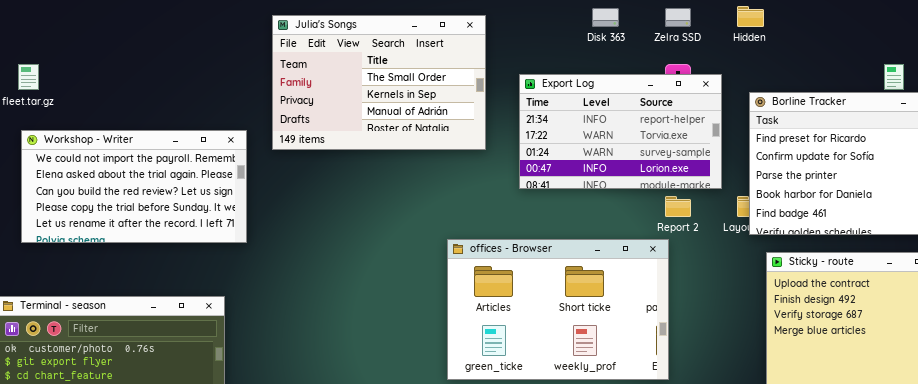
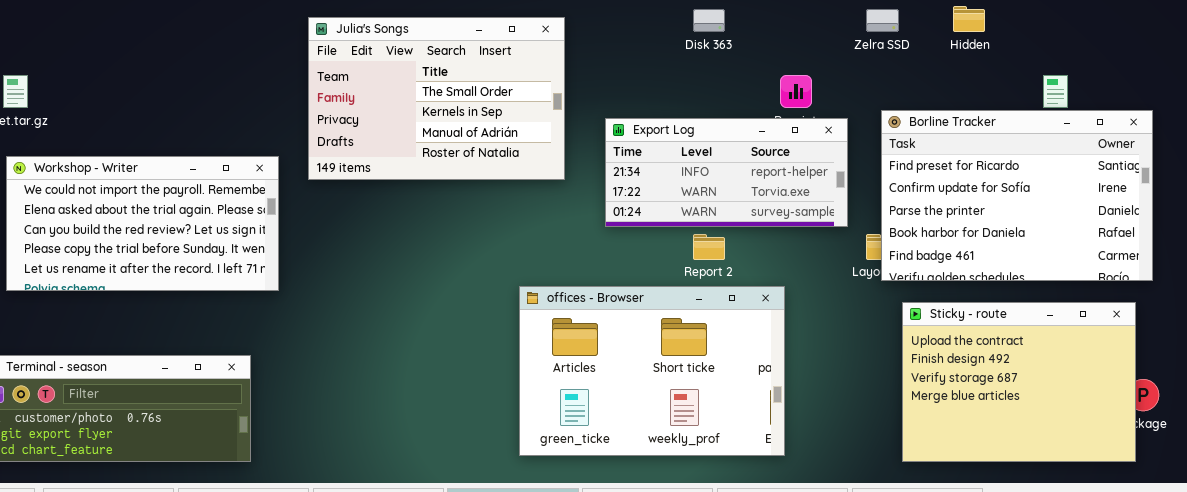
Hidden: [737,6,764,27] -> [953,6,985,32], moved
Zelra SSD: [665,8,691,27] -> [866,9,899,32], moved
Export Log: [519,74,722,189] -> [605,118,848,227], resized
Report 2: [665,196,691,217] -> [693,234,725,260], moved

